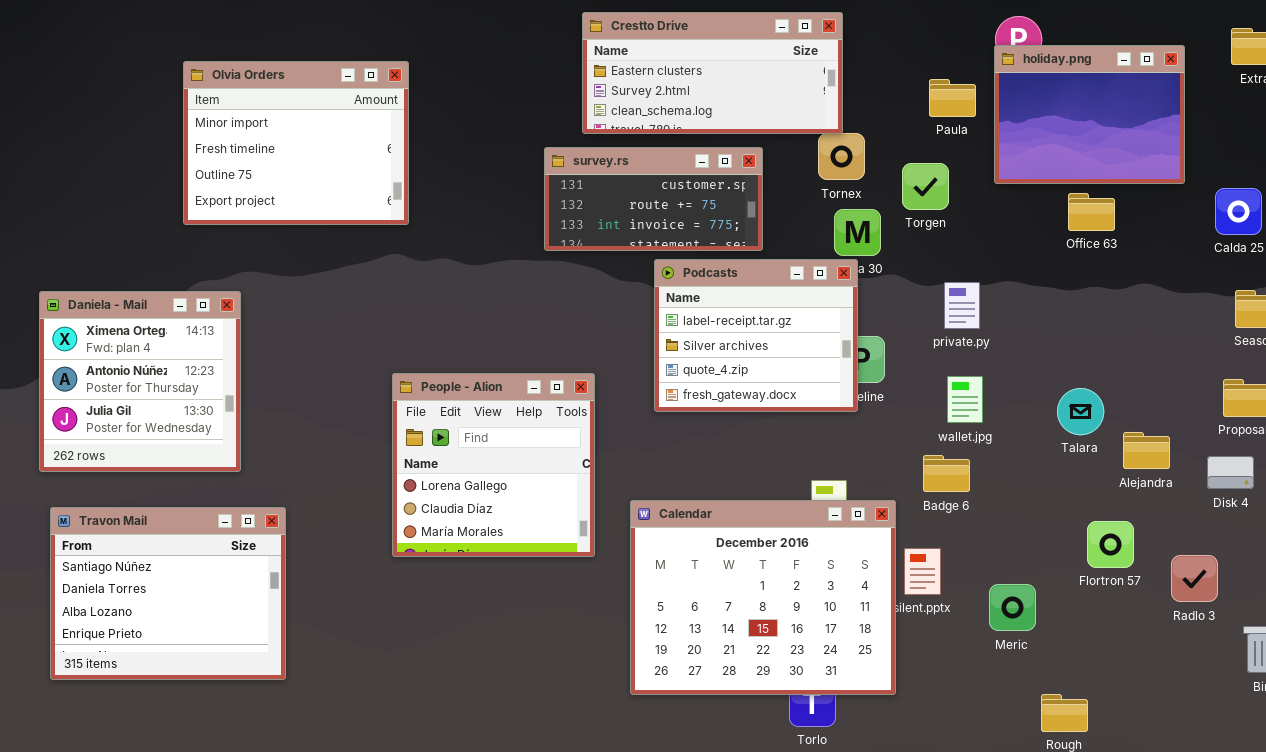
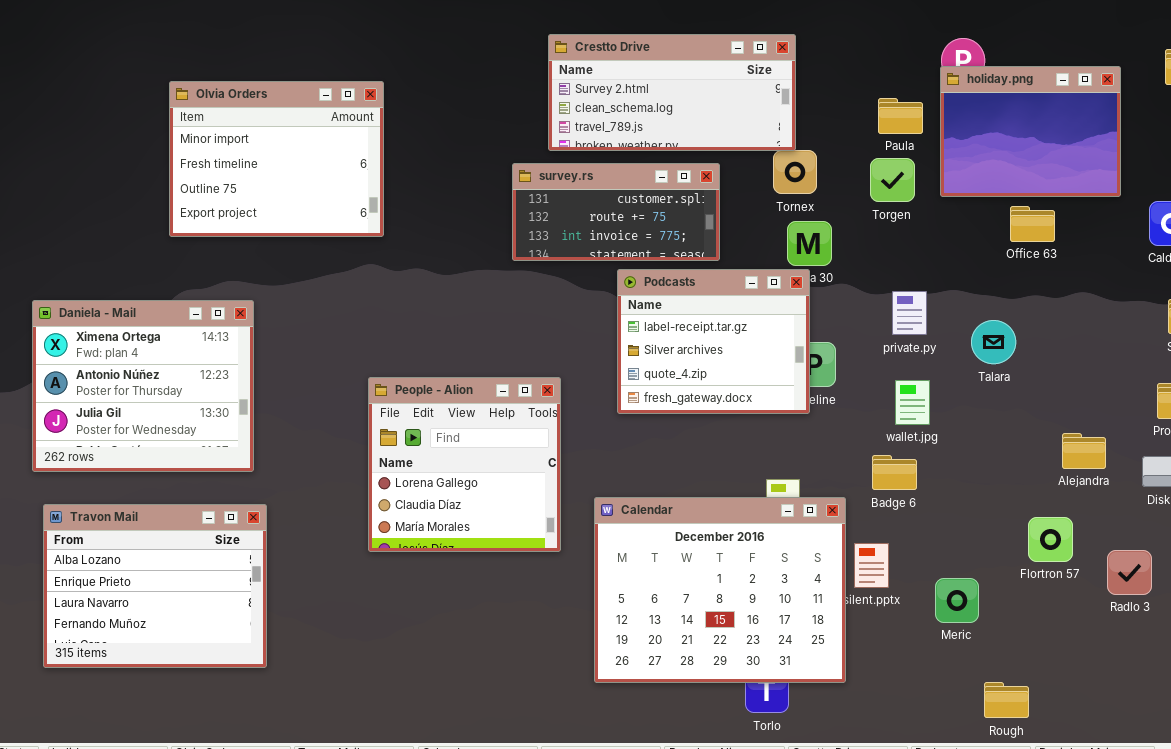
Crestto Drive: [582,12,843,134] -> [548,34,796,151], scrolled down 1 row
Torgen: [902,163,949,210] -> [870,158,915,202], moved
Daniela - Mail: [39,291,241,472] -> [32,300,254,472], resized
Talara: [1057,388,1104,435] -> [971,320,1016,364], moved
Travon Mail: [50,507,286,680] -> [43,504,267,668], scrolled down 2 rows

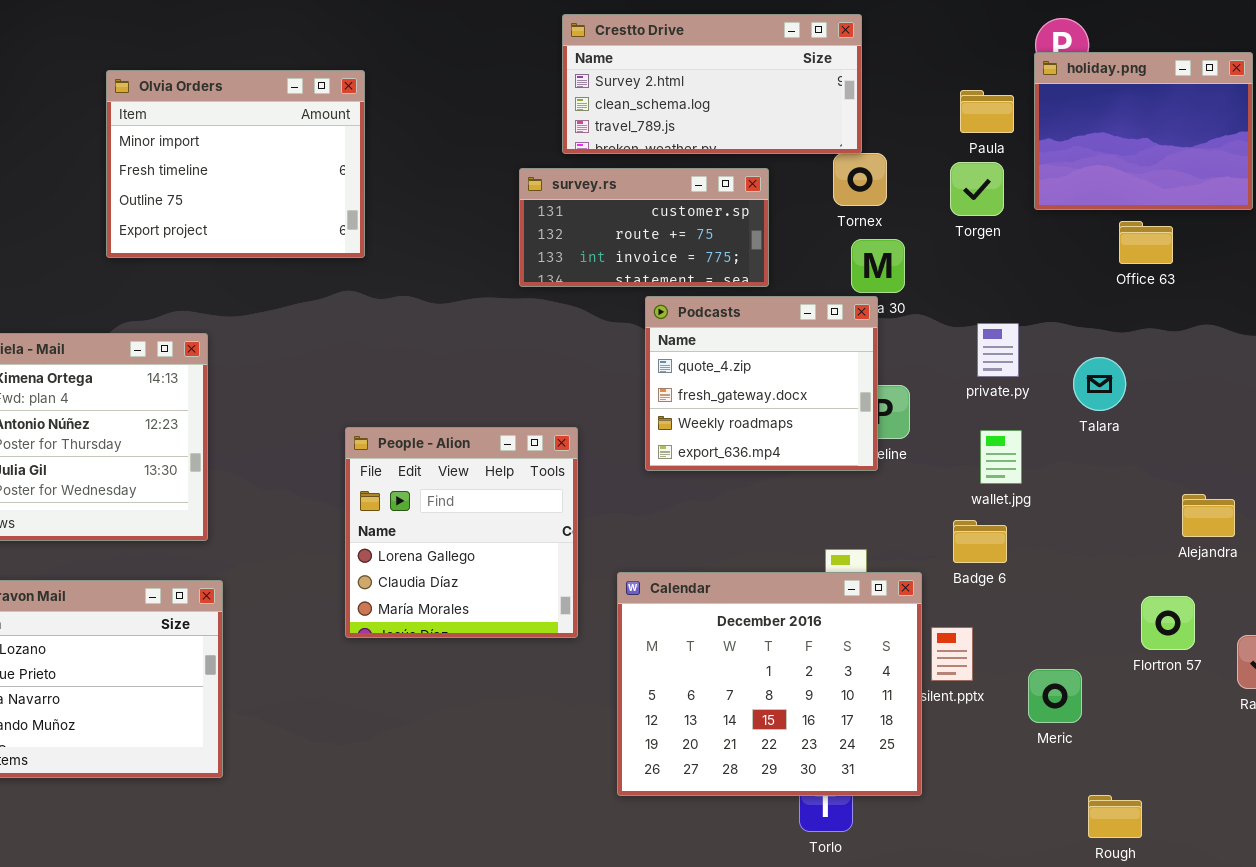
Podcasts: [617,269,810,414] -> [645,296,878,471], scrolled down 2 rows

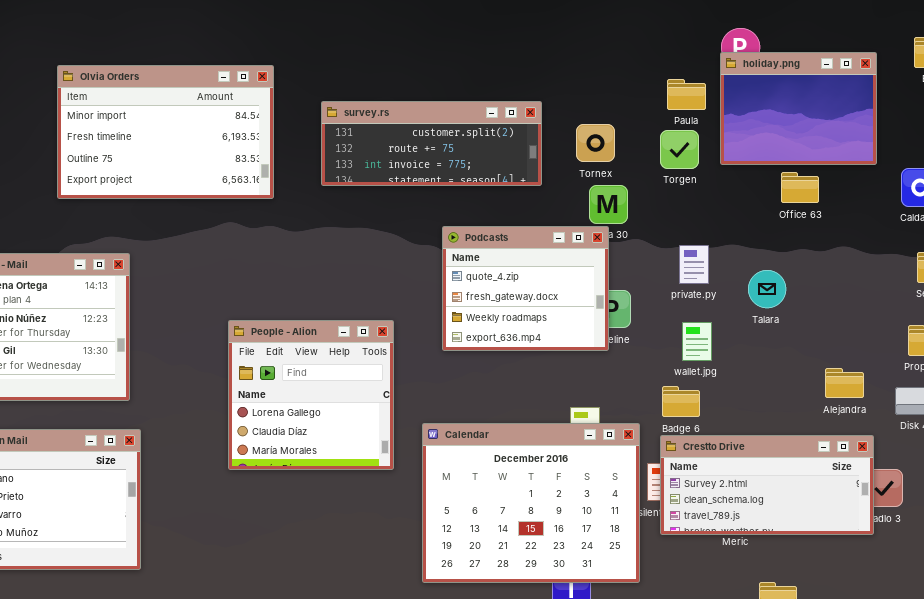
Crestto Drive: [562,14,862,154] -> [660,435,874,535], moved
Olvia Orders: [106,70,365,258] -> [57,65,274,199], resized
survey.rs: [519,168,769,287] -> [321,101,542,186], moved, resized

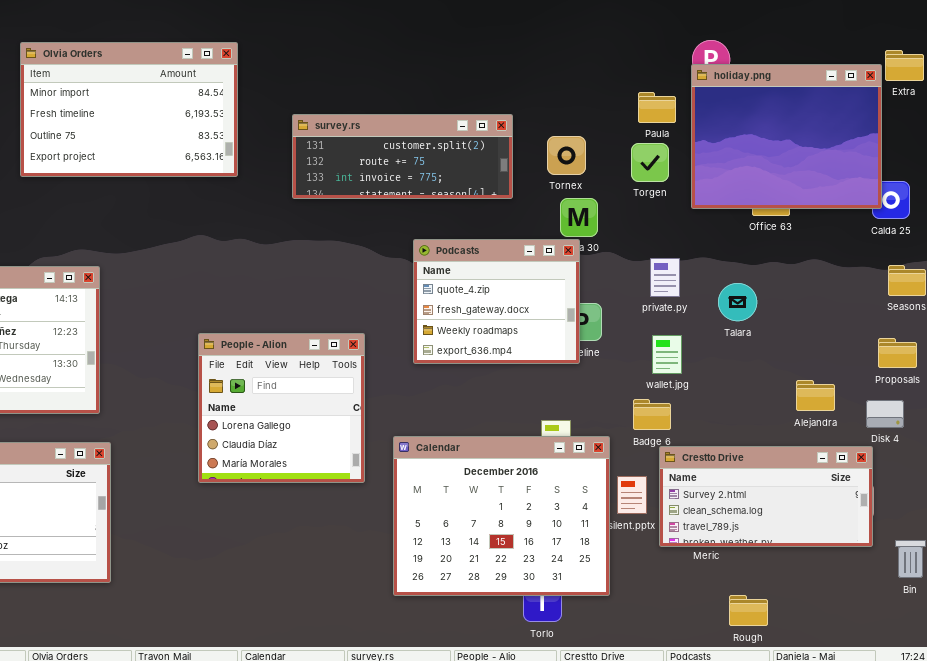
holiday.png: [720,52,877,165] -> [691,64,882,209], resized
Olvia Orders: [57,65,274,199] -> [20,42,238,177], moved
Crestto Drive: [660,435,874,535] -> [659,446,873,547], moved

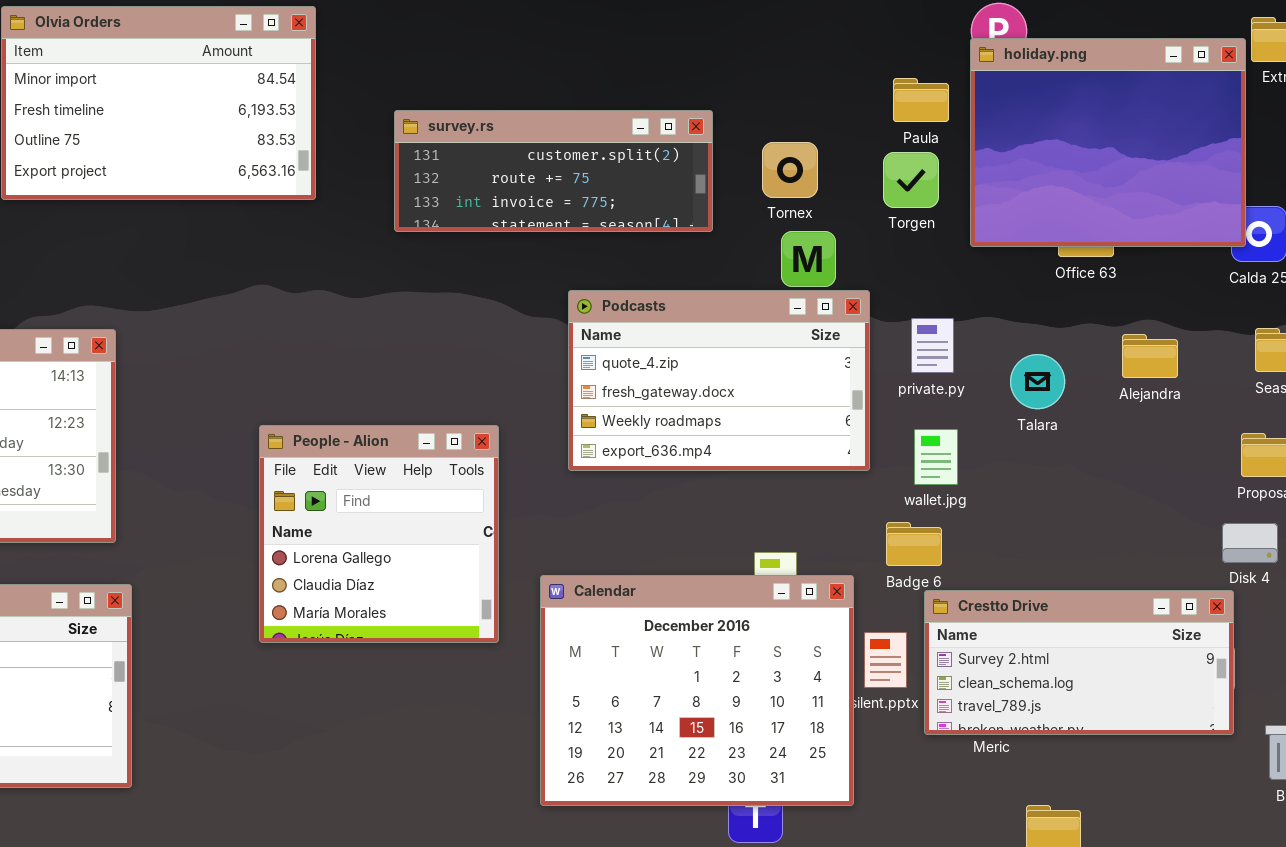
Podcasts: [413,239,580,364] -> [568,290,870,471], resized
Alejandra: [796,380,835,411] -> [1122,334,1178,378], moved

